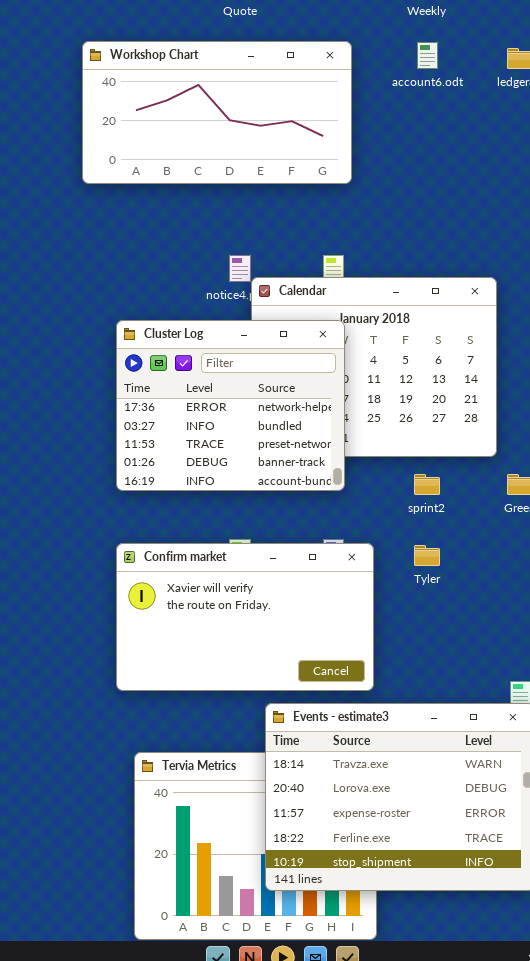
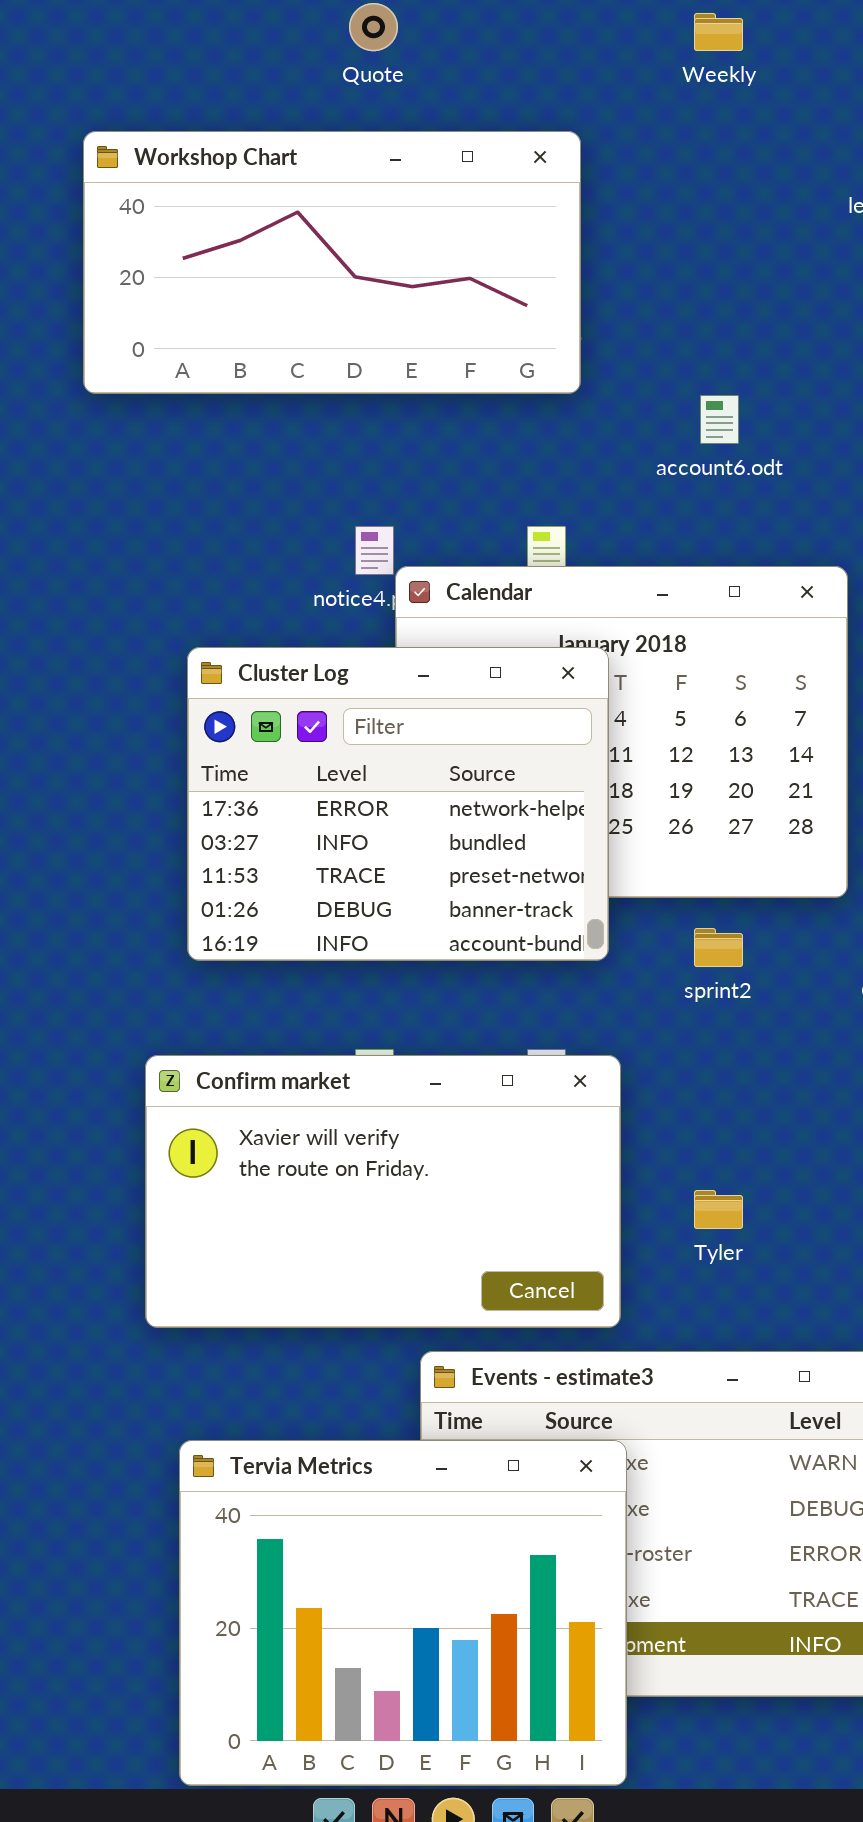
account6.odt: [417,42,438,69] -> [700,395,739,444], moved
Cluster Log: [116,320,345,491] -> [187,647,609,961], moved
Tyler: [414,545,440,566] -> [694,1190,743,1229], moved
Tervia Metrics: [134,752,377,940] -> [179,1440,627,1786], raised

